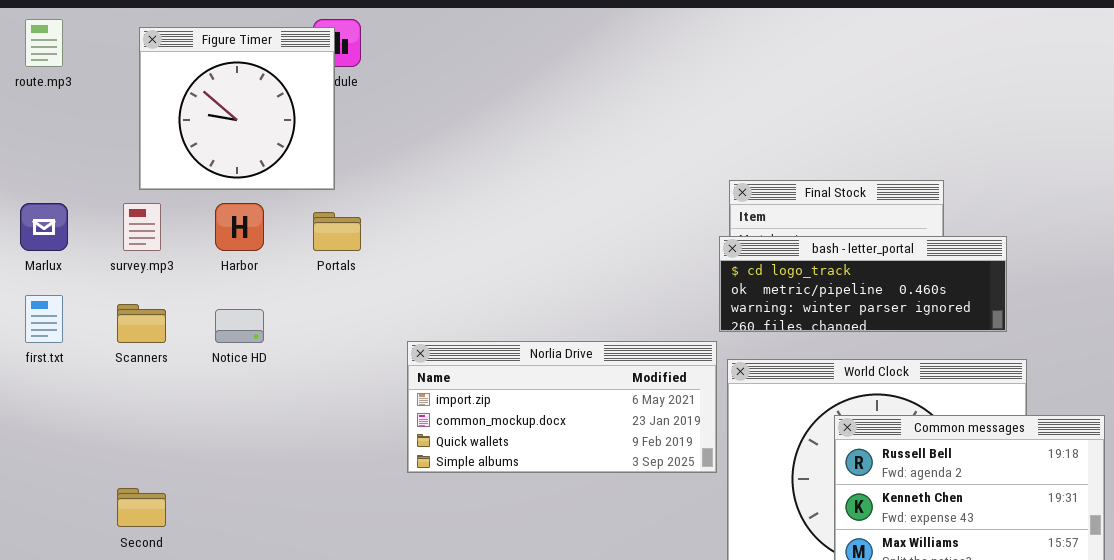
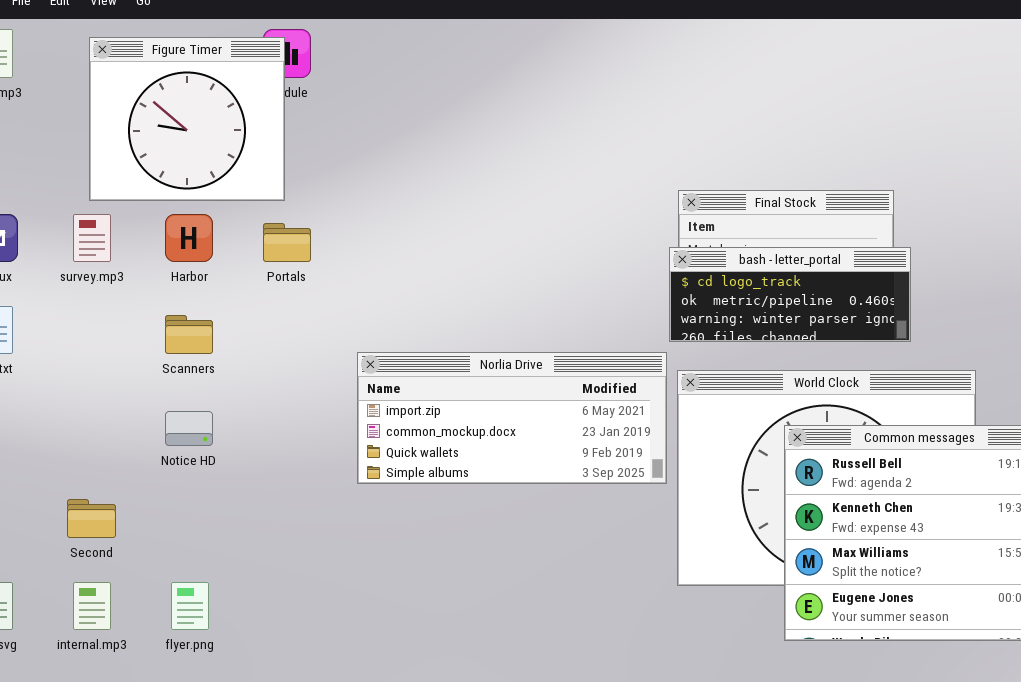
bash - letter_portal: [719,236,1007,332] -> [669,247,911,342], resized
Scanners: [117,304,166,343] -> [165,315,213,354], moved
Notice HD: [215,309,264,343] -> [165,411,213,446], moved

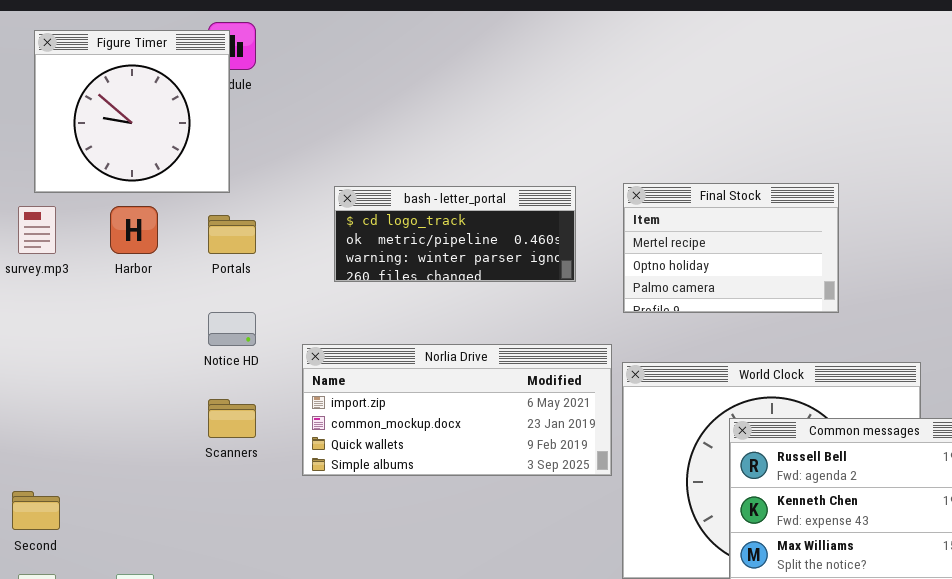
bash - letter_portal: [669,247,911,342] -> [334,186,576,282], moved
Scanners: [165,315,213,354] -> [208,399,256,438], moved
Notice HD: [165,411,213,446] -> [208,312,256,346], moved

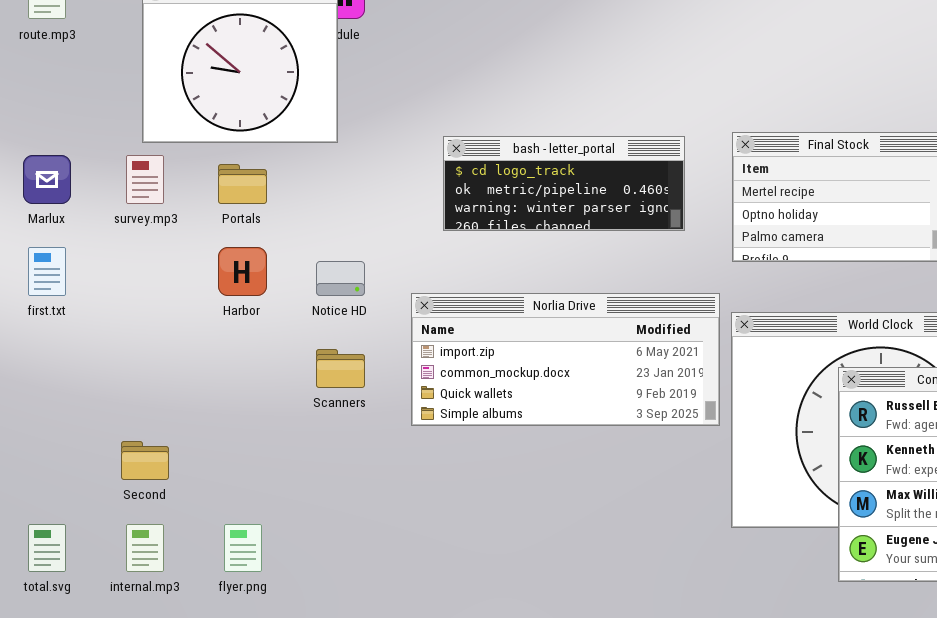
Harbor: [110,206,158,254] -> [218,247,267,296], moved
Portals: [208,215,256,254] -> [218,164,267,204], moved

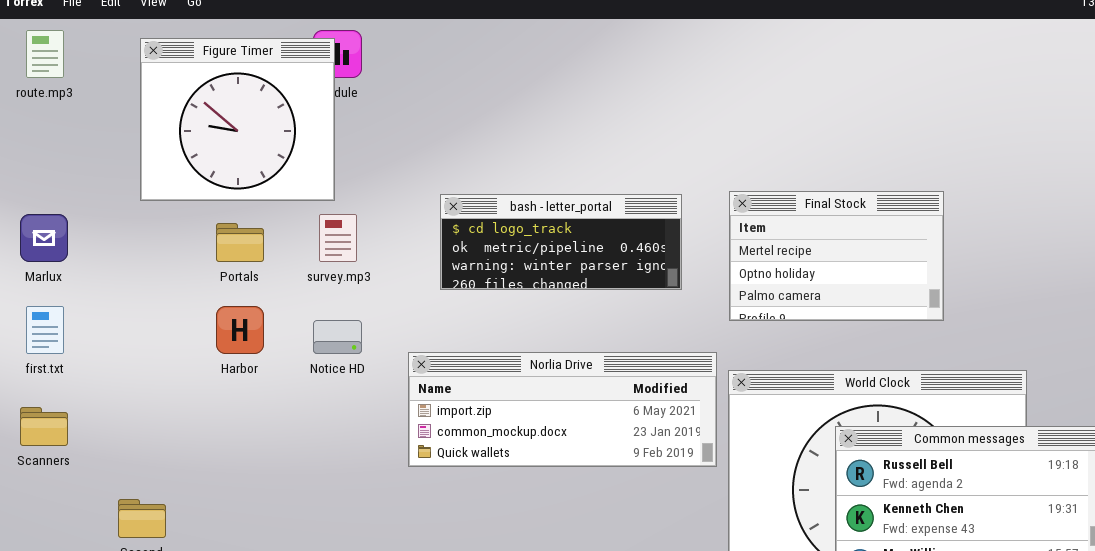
survey.mp3: [126,155,164,204] -> [319,214,357,262], moved
Norlia Drive: [411,293,720,426] -> [408,352,717,467], resized
Scanners: [316,349,365,388] -> [20,407,68,446], moved

